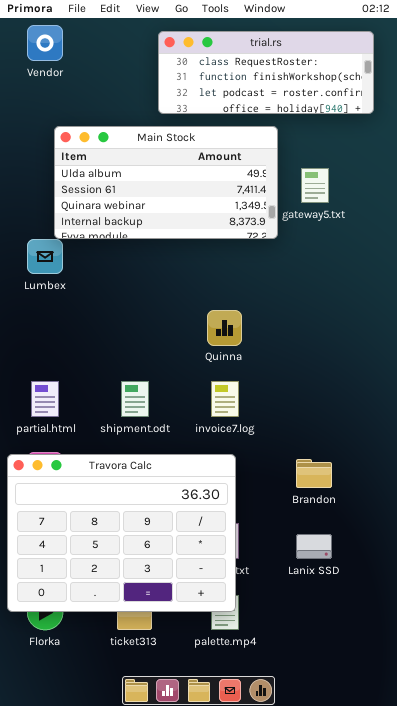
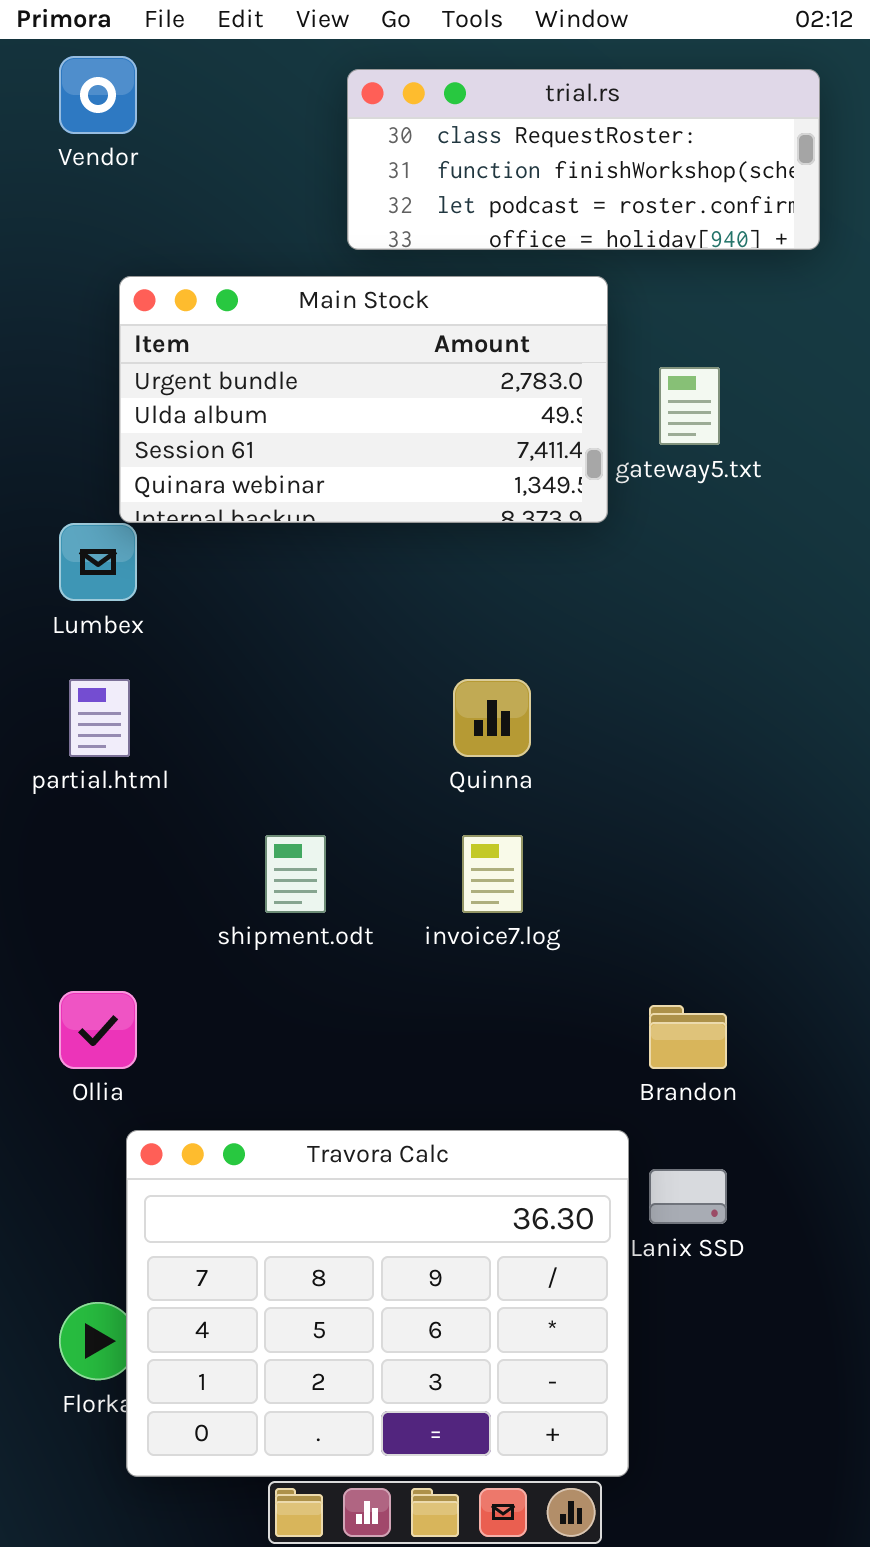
Main Stock: [54,126,278,239] -> [119,276,608,523], scrolled up 1 row
partial.html: [31,381,59,417] -> [69,679,130,757], moved
Travora Calc: [7,454,236,612] -> [126,1130,629,1477], moved

